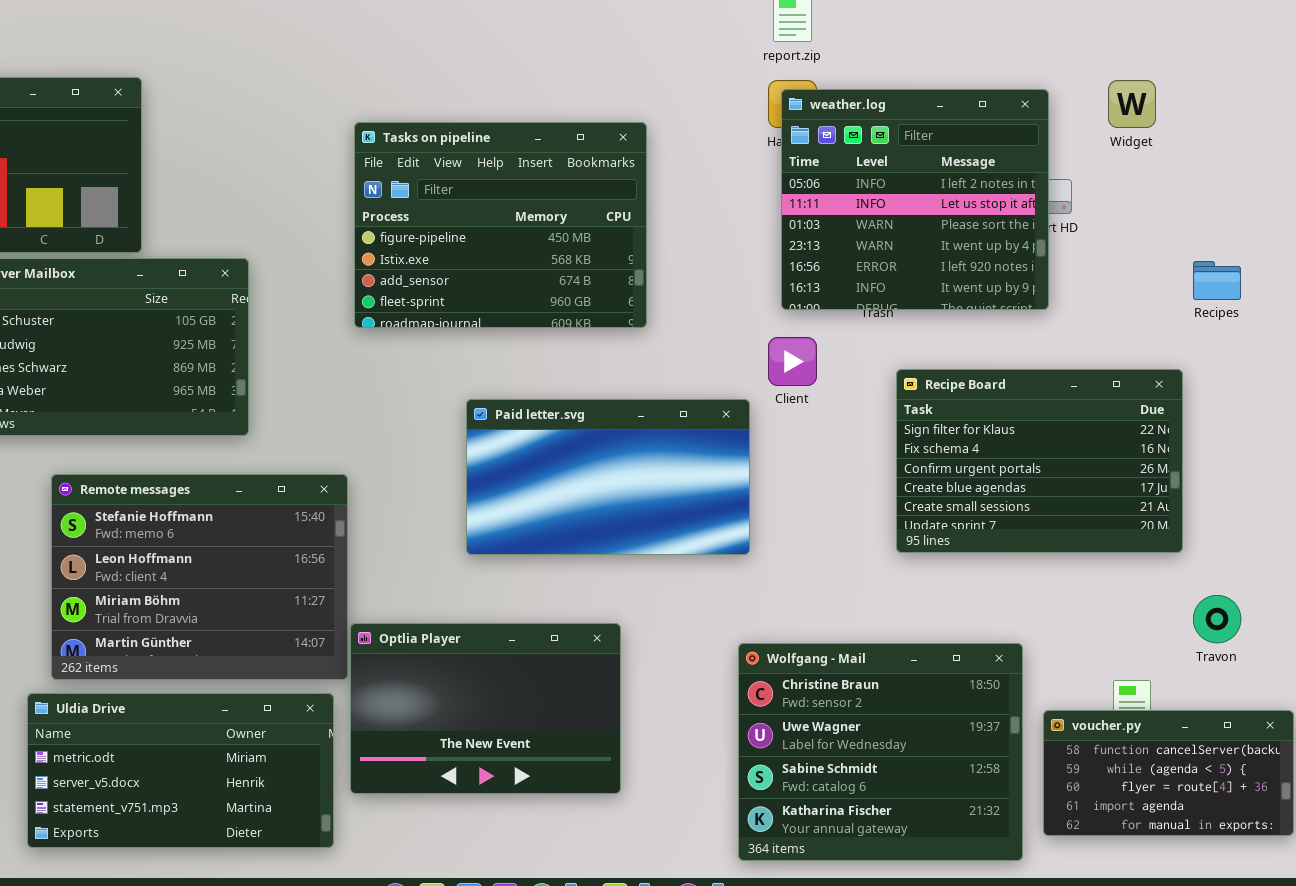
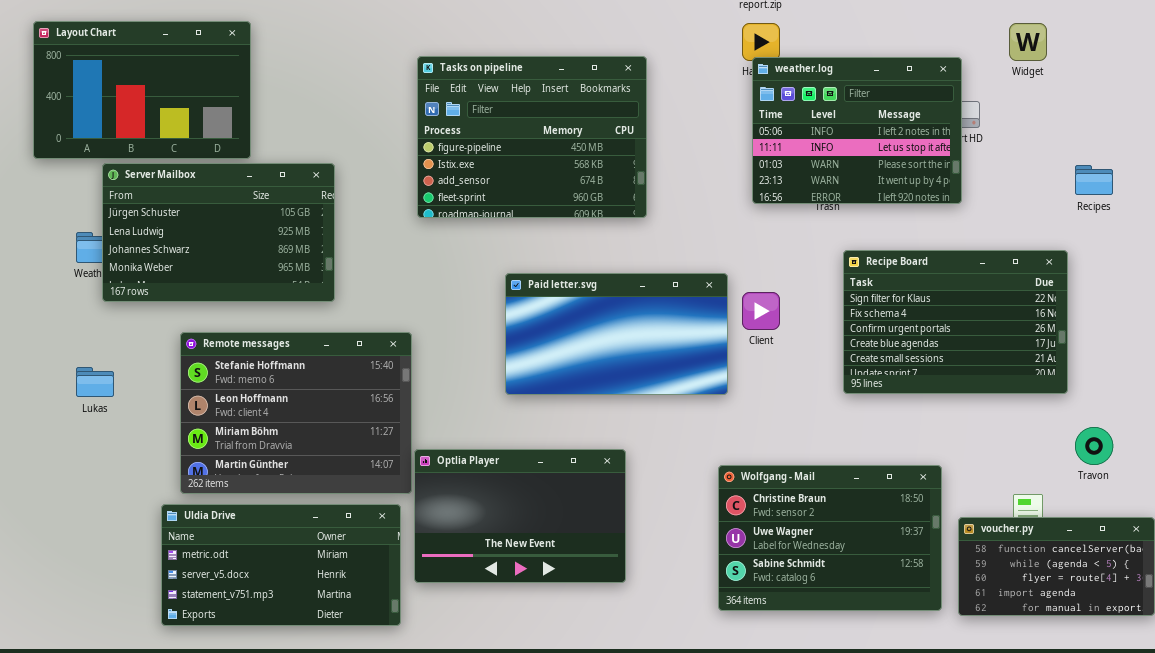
weather.log: [781,89,1049,310] -> [752,57,962,204], resized
Client: [768,337,817,386] -> [742,292,780,330], moved
Wolfgang - Mail: [738,643,1023,861] -> [718,465,942,611], resized

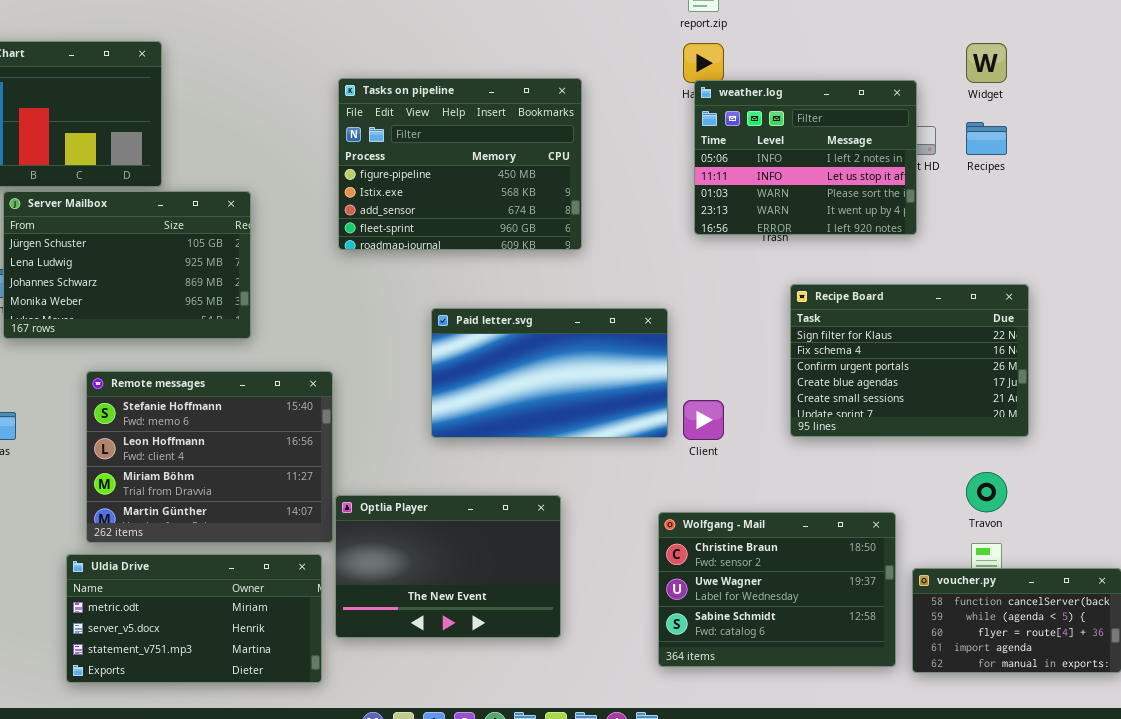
Recipes: [1075,165,1113,195] -> [966,122,1007,155], moved
Client: [742,292,780,330] -> [683,400,724,440], moved
Travon: [1075,427,1113,465] -> [966,472,1007,512], moved

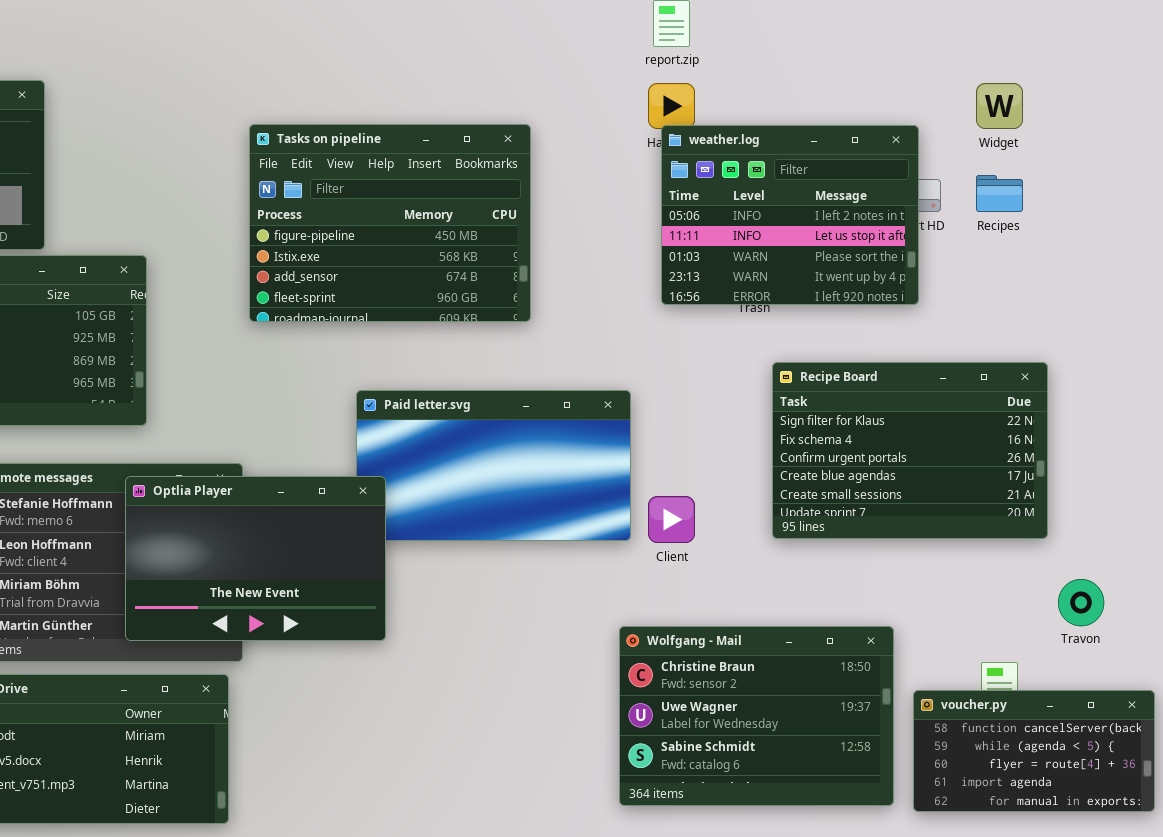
Travon: [966,472,1007,512] -> [1058,579,1104,626], moved
Optlia Player: [335,495,561,638] -> [125,476,386,641], moved

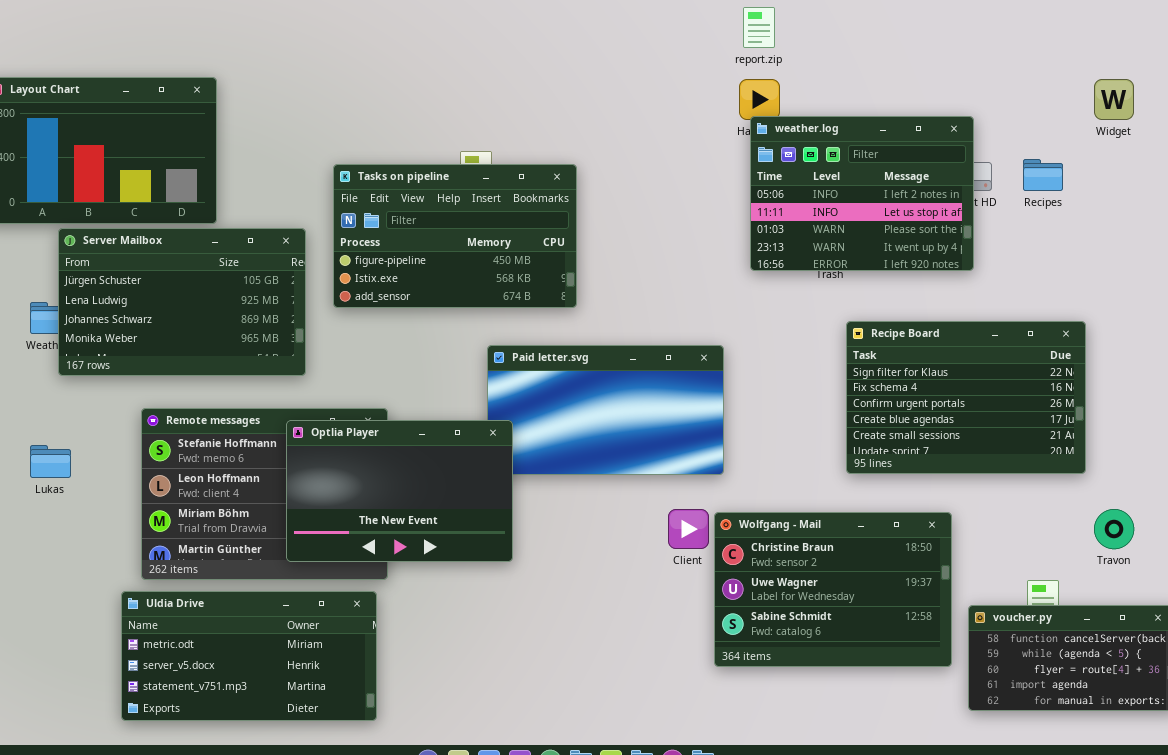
Widget: [976,83,1023,129] -> [1094,79,1134,120], moved
Tasks on pipeline: [249,124,531,322] -> [333,164,577,308], moved, resized
Client: [648,496,695,543] -> [668,509,709,549], moved
Wolfgang - Mail: [619,626,894,806] -> [714,512,952,667], moved

